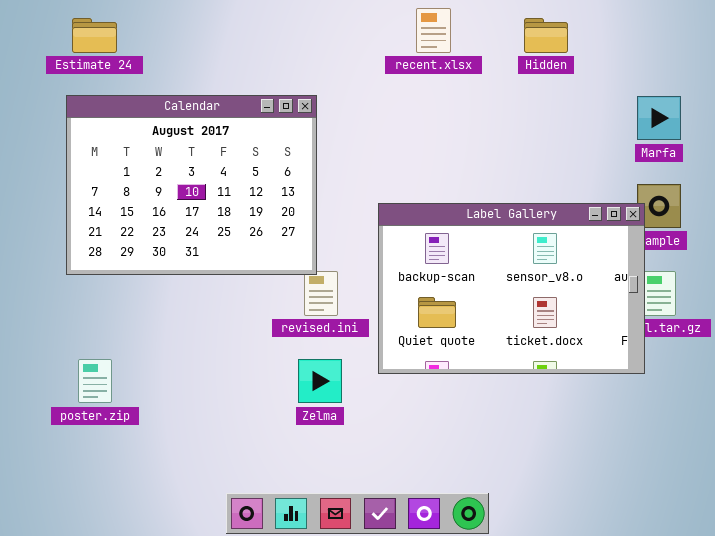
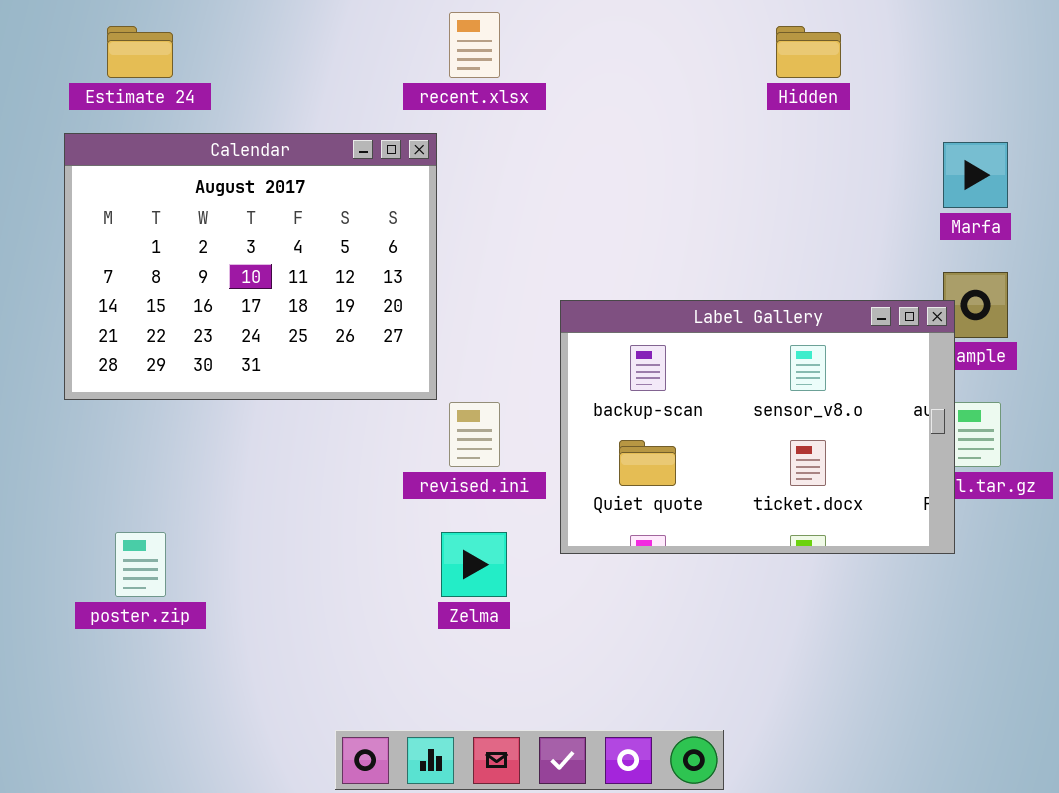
recent.xlsx: [416,8,451,53] -> [449,12,500,78], moved
Calendar: [66,95,317,275] -> [64,133,437,400], moved

